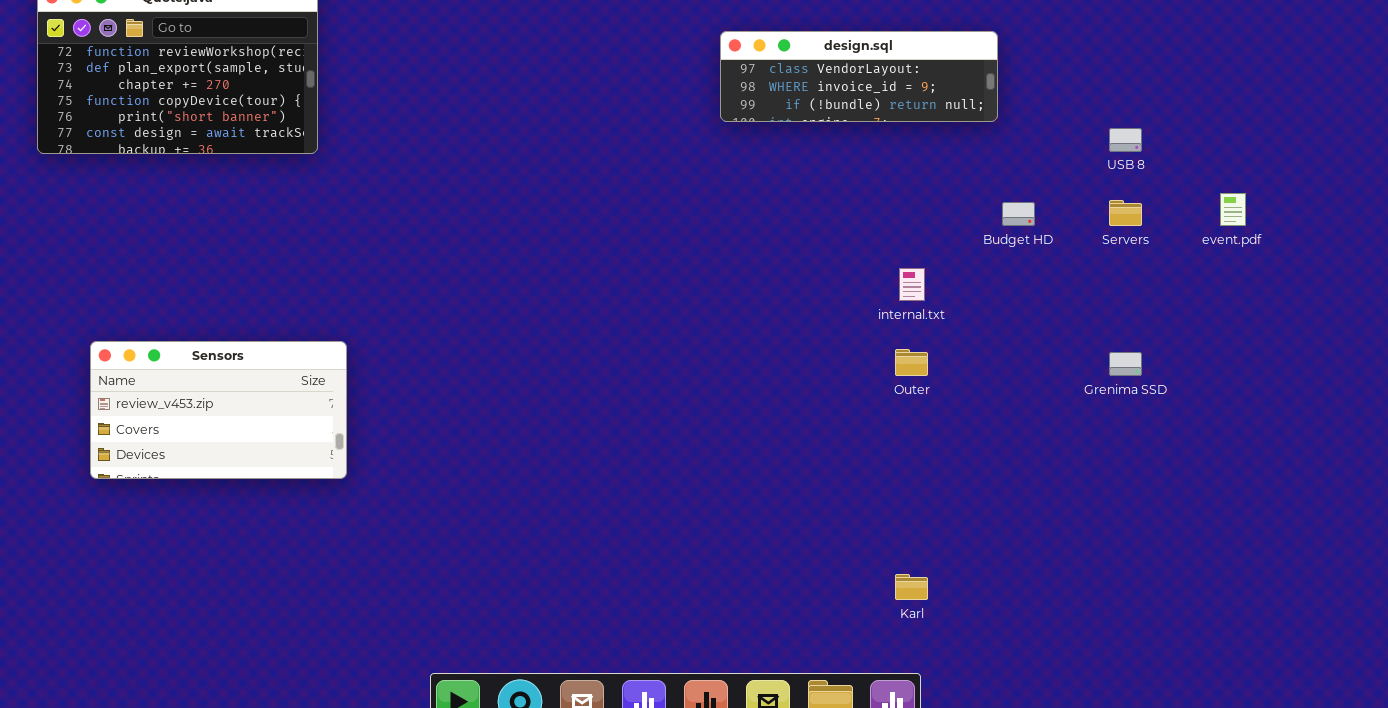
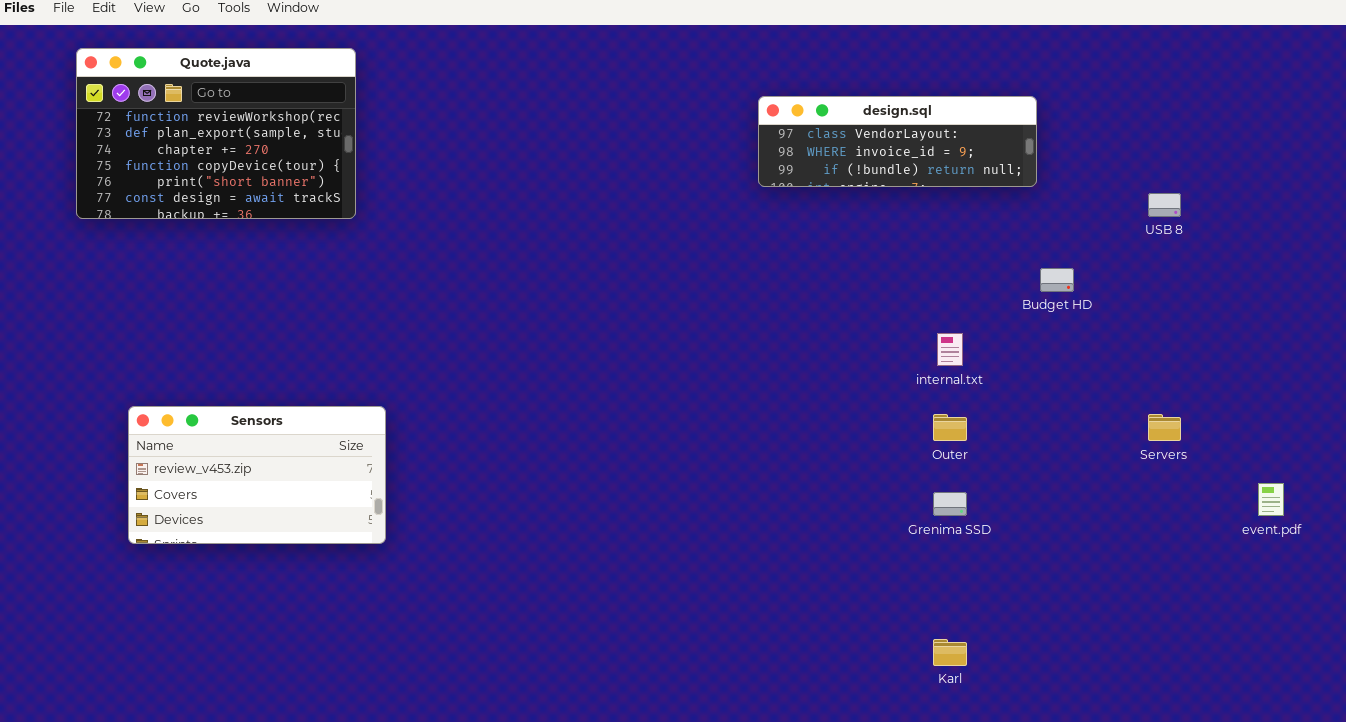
event.pdf: [1220,193,1246,226] -> [1258,483,1284,516], moved
Servers: [1109,200,1142,226] -> [1148,414,1181,441], moved
Grenima SSD: [1109,352,1142,376] -> [933,492,967,516], moved

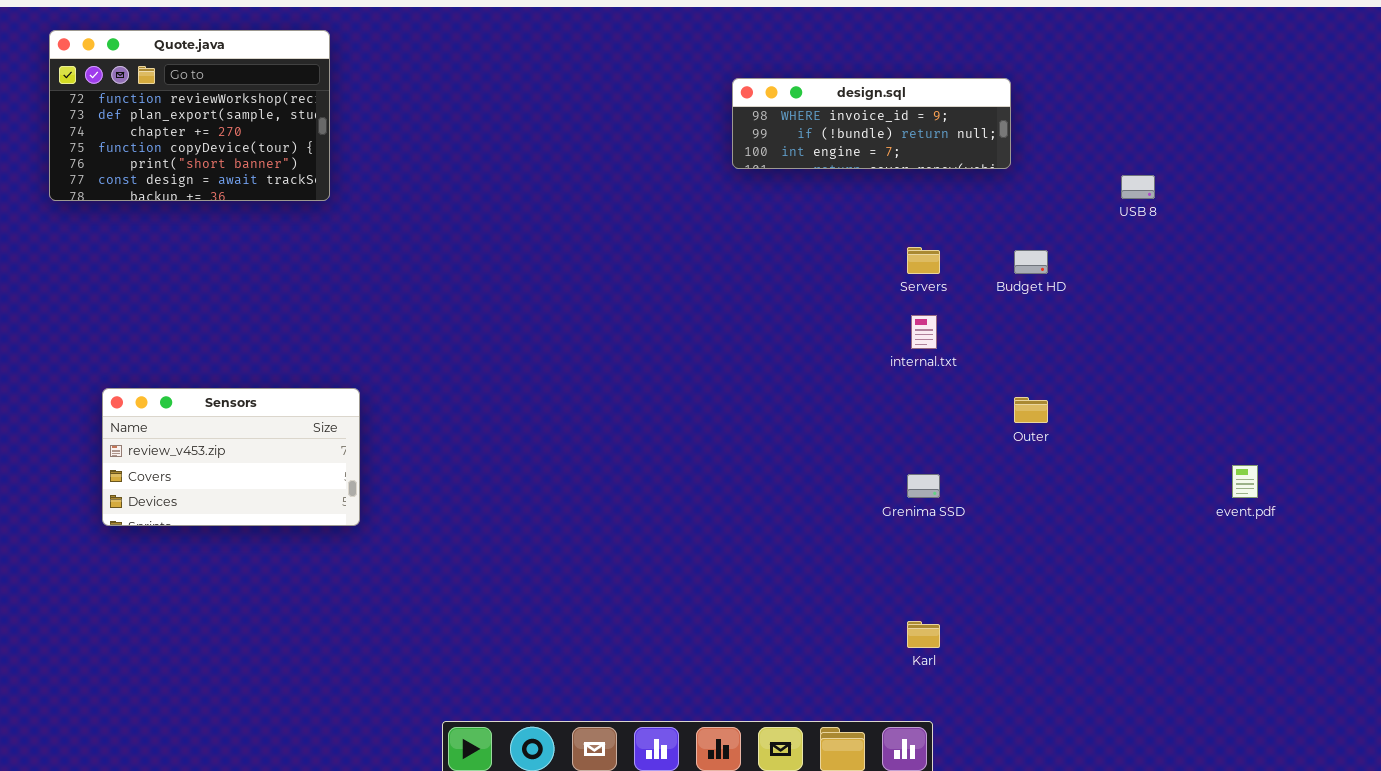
design.sql: [758,96,1037,187] -> [732,78,1011,169], scrolled down 1 row
Outer: [933,414,967,441] -> [1014,397,1048,423], moved
Servers: [1148,414,1181,441] -> [907,247,940,274], moved

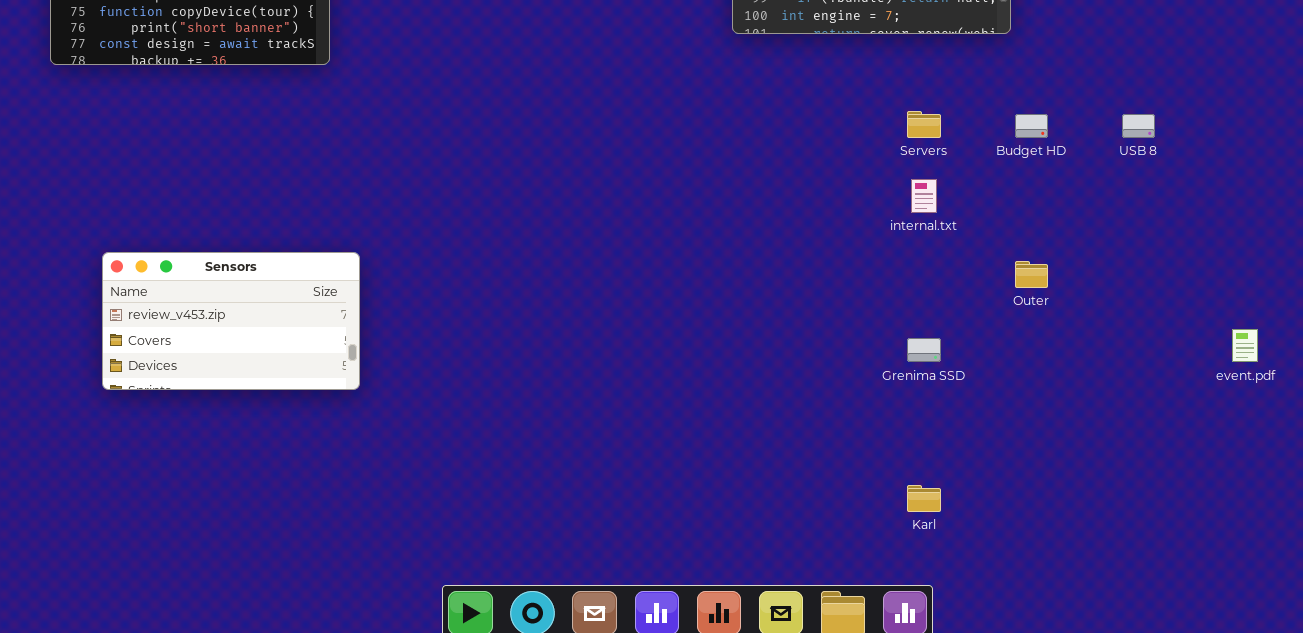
USB 8: [1121,175,1155,199] -> [1122,114,1155,138], moved

